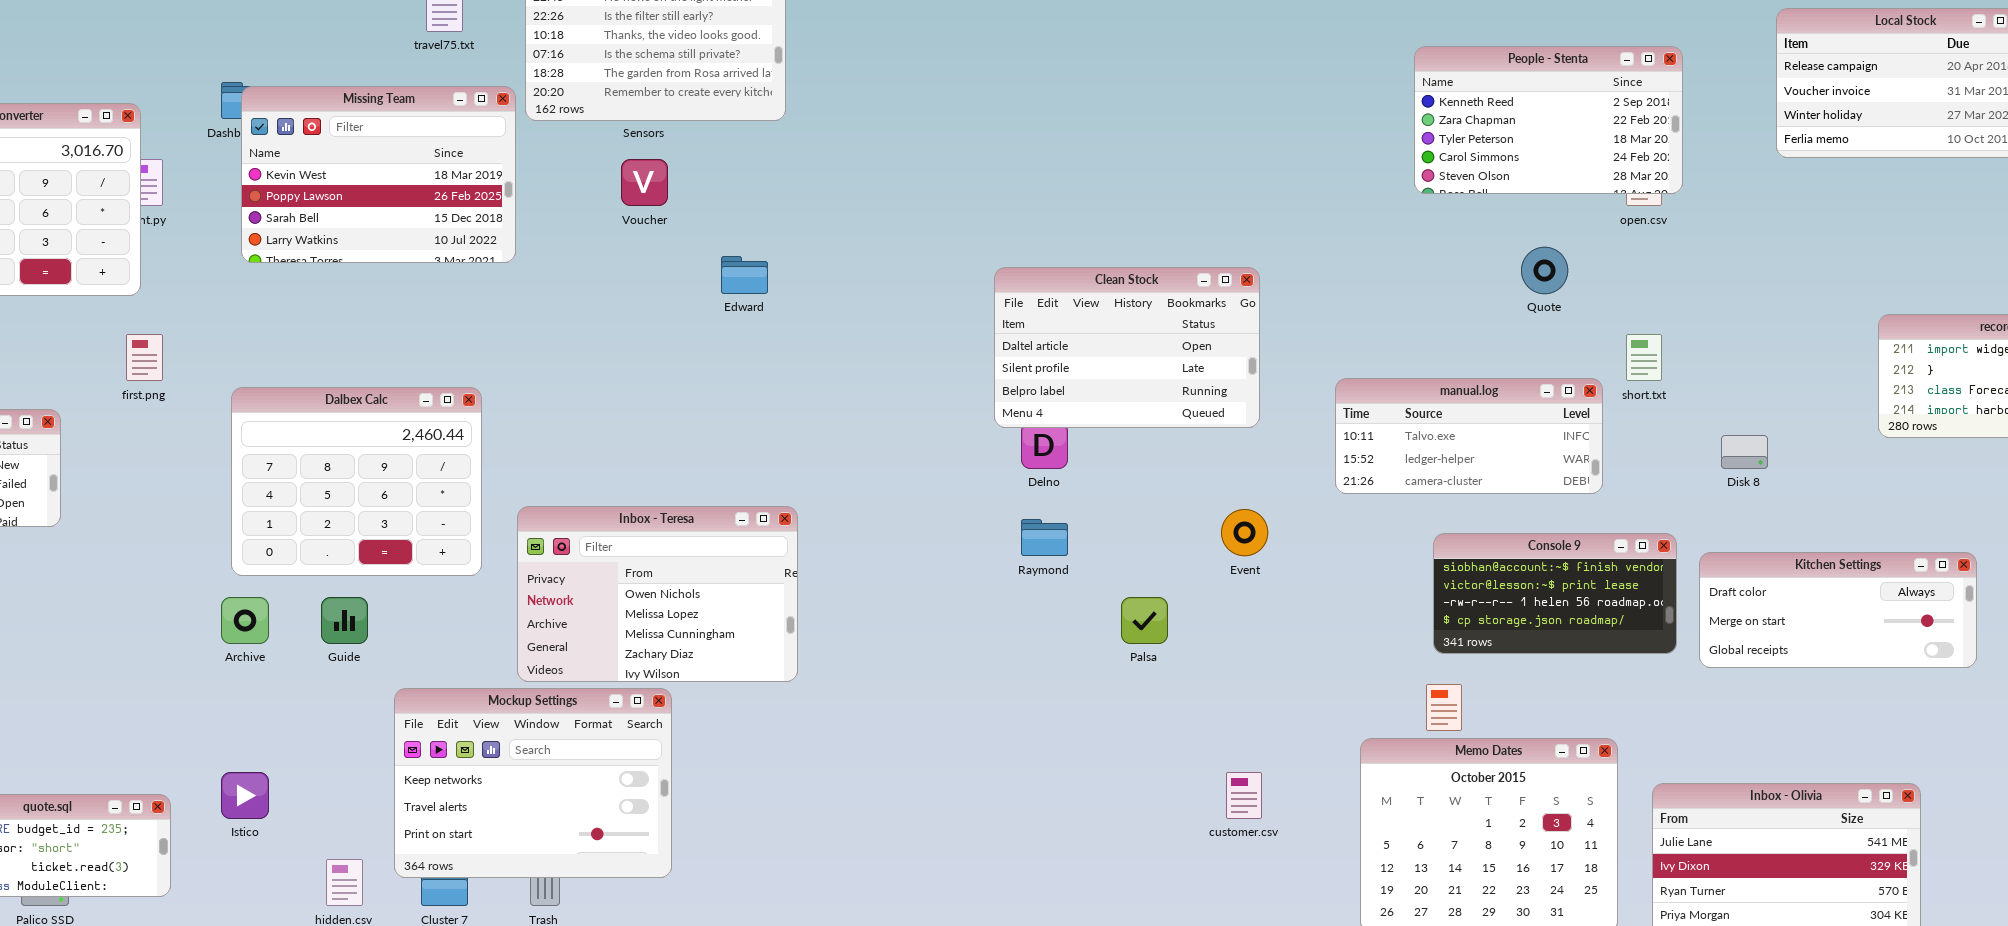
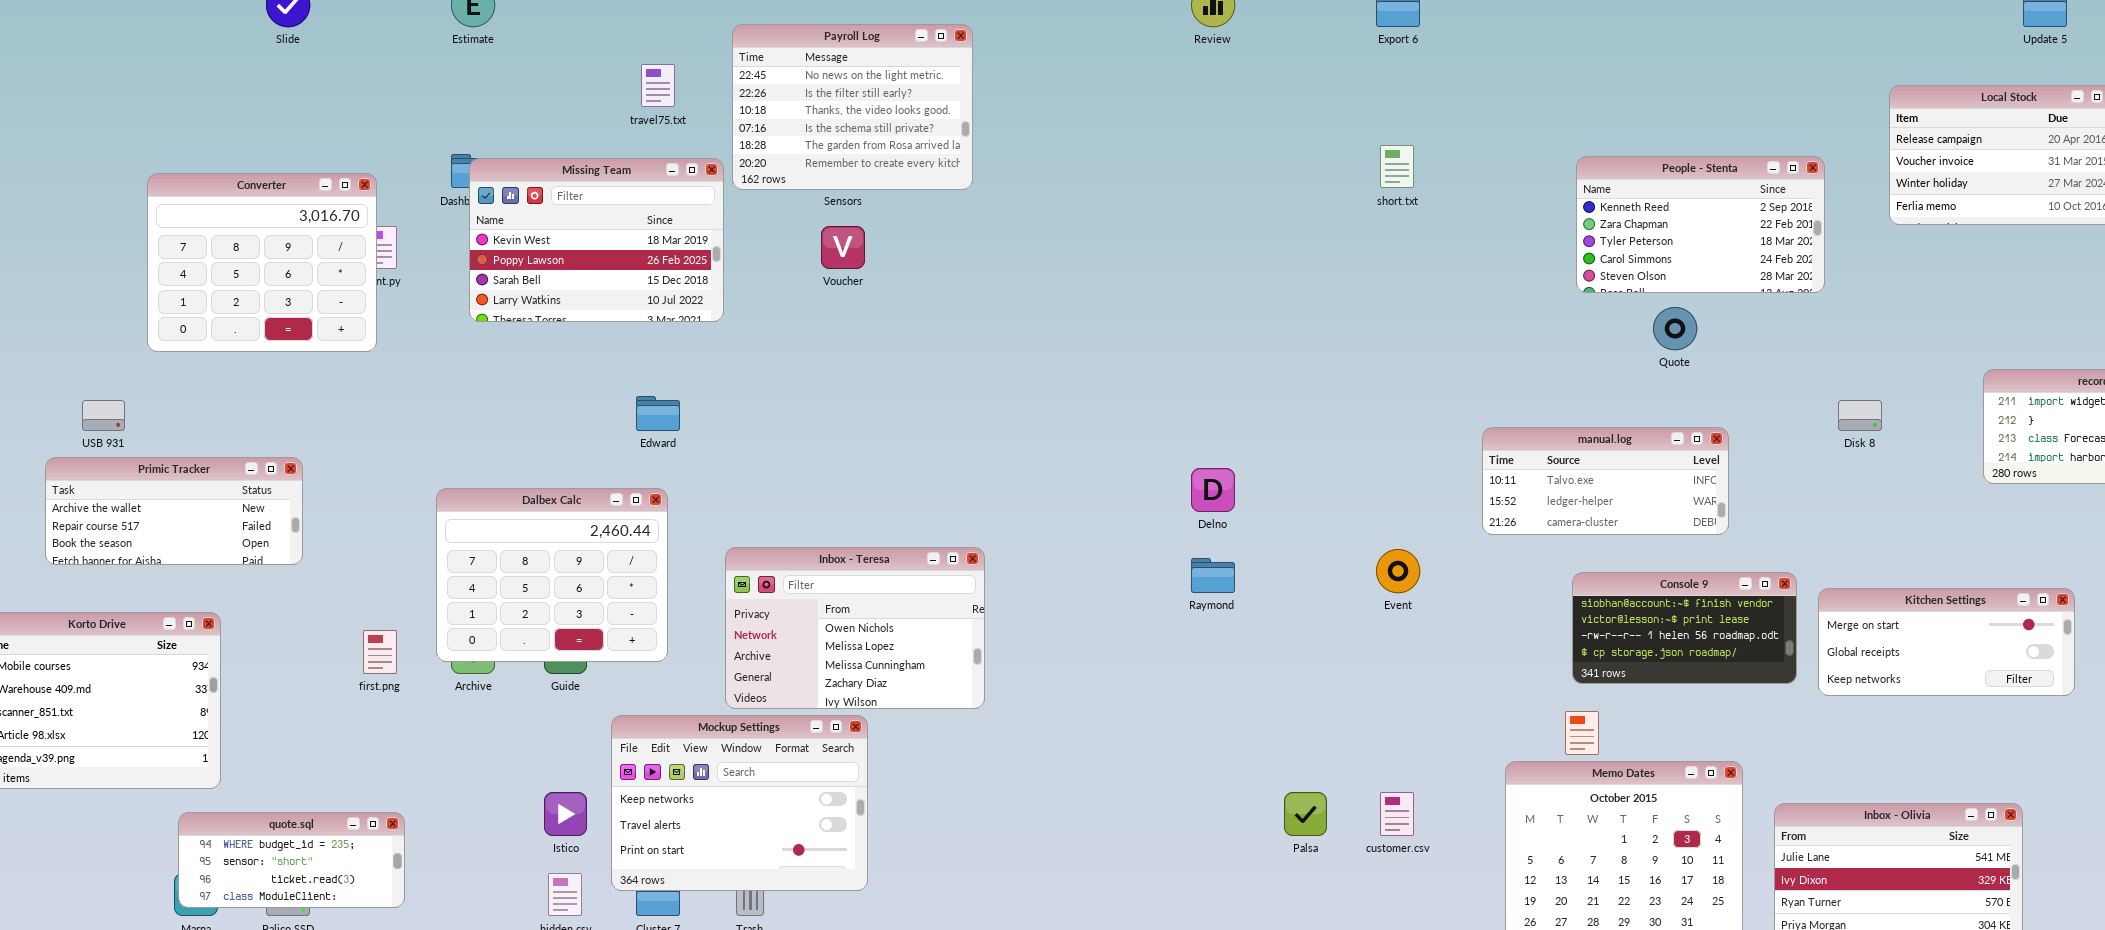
People - Stenta: [1414,46,1683,194] -> [1576,156,1825,293], moved
Edward: [721,256,768,294] -> [636,396,680,431], moved
Clean Stock: [994,267,1260,428] -> none, closed
first.png: [126,334,163,381] -> [363,630,397,674], moved
short.txt: [1626,334,1662,381] -> [1380,145,1414,188], moved
Dalbex Calc: [231,387,482,576] -> [436,488,668,662], moved
Disk 8: [1721,435,1768,469] -> [1838,400,1882,431], moved
Kitchen Settings: [1699,552,1977,668] -> [1818,588,2075,696], scrolled down 1 row
Palsa: [1121,597,1168,644] -> [1284,792,1327,836], moved
Istico: [221,772,269,819] -> [544,792,587,836], moved

